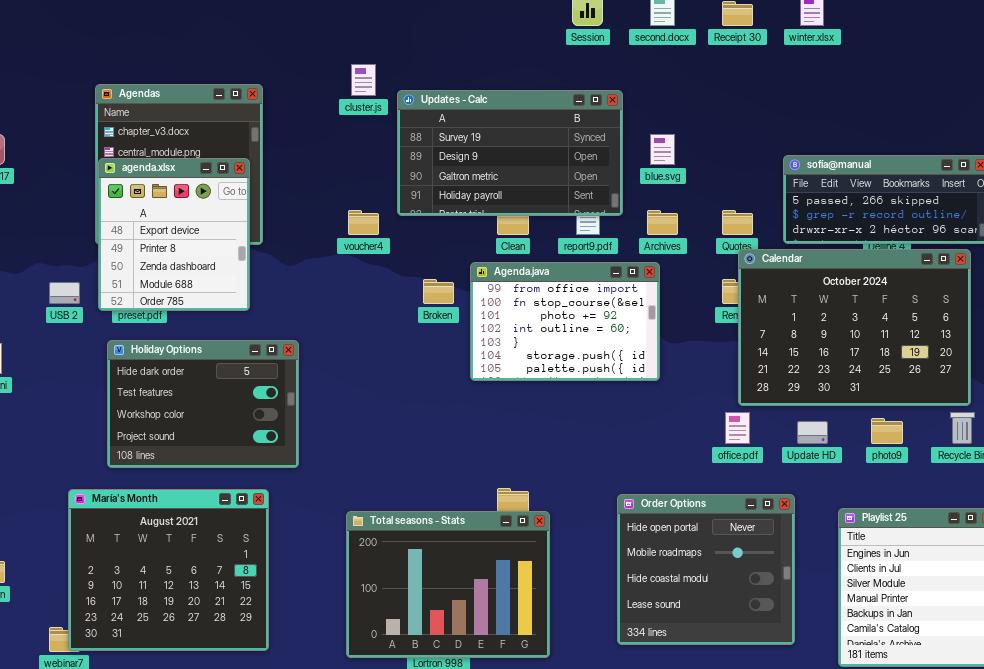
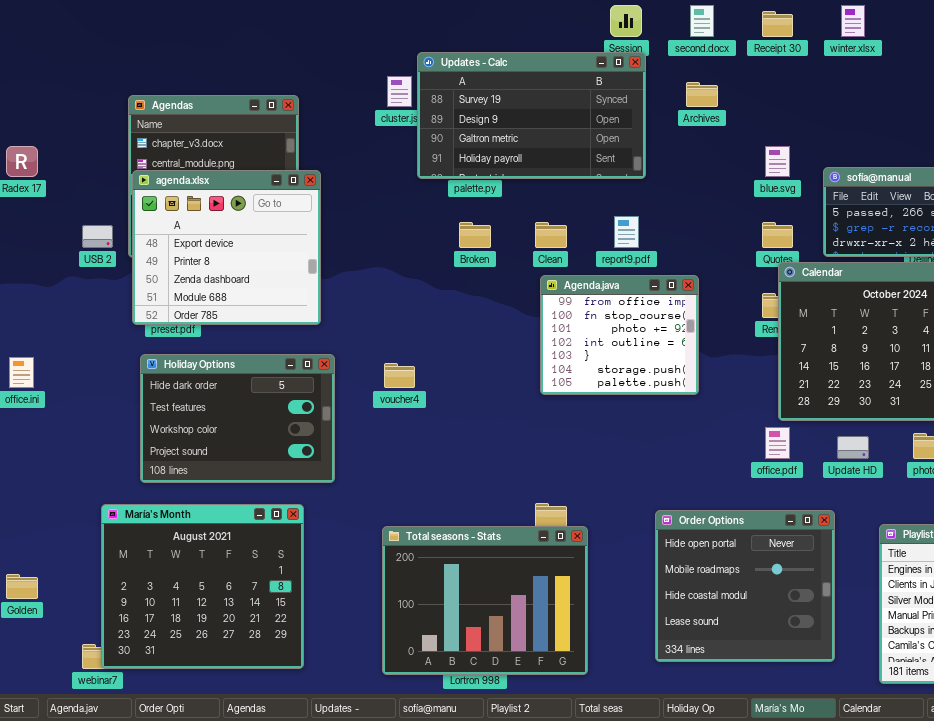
Updates - Calc: [397,90,623,216] -> [417,52,646,179], moved
blue.svg: [650,134,675,165] -> [765,146,790,177], moved
agenda.xlsx: [98,158,250,311] -> [132,170,321,325], resized
voucher4: [348,210,379,235] -> [384,363,415,388], moved
Archives: [647,210,678,235] -> [686,82,718,107], moved
Agenda.java: [470,262,660,381] -> [540,275,699,395], resized
Broken: [423,279,454,304] -> [459,222,491,248], moved
USB 2: [49,282,80,304] -> [82,225,113,248], moved

